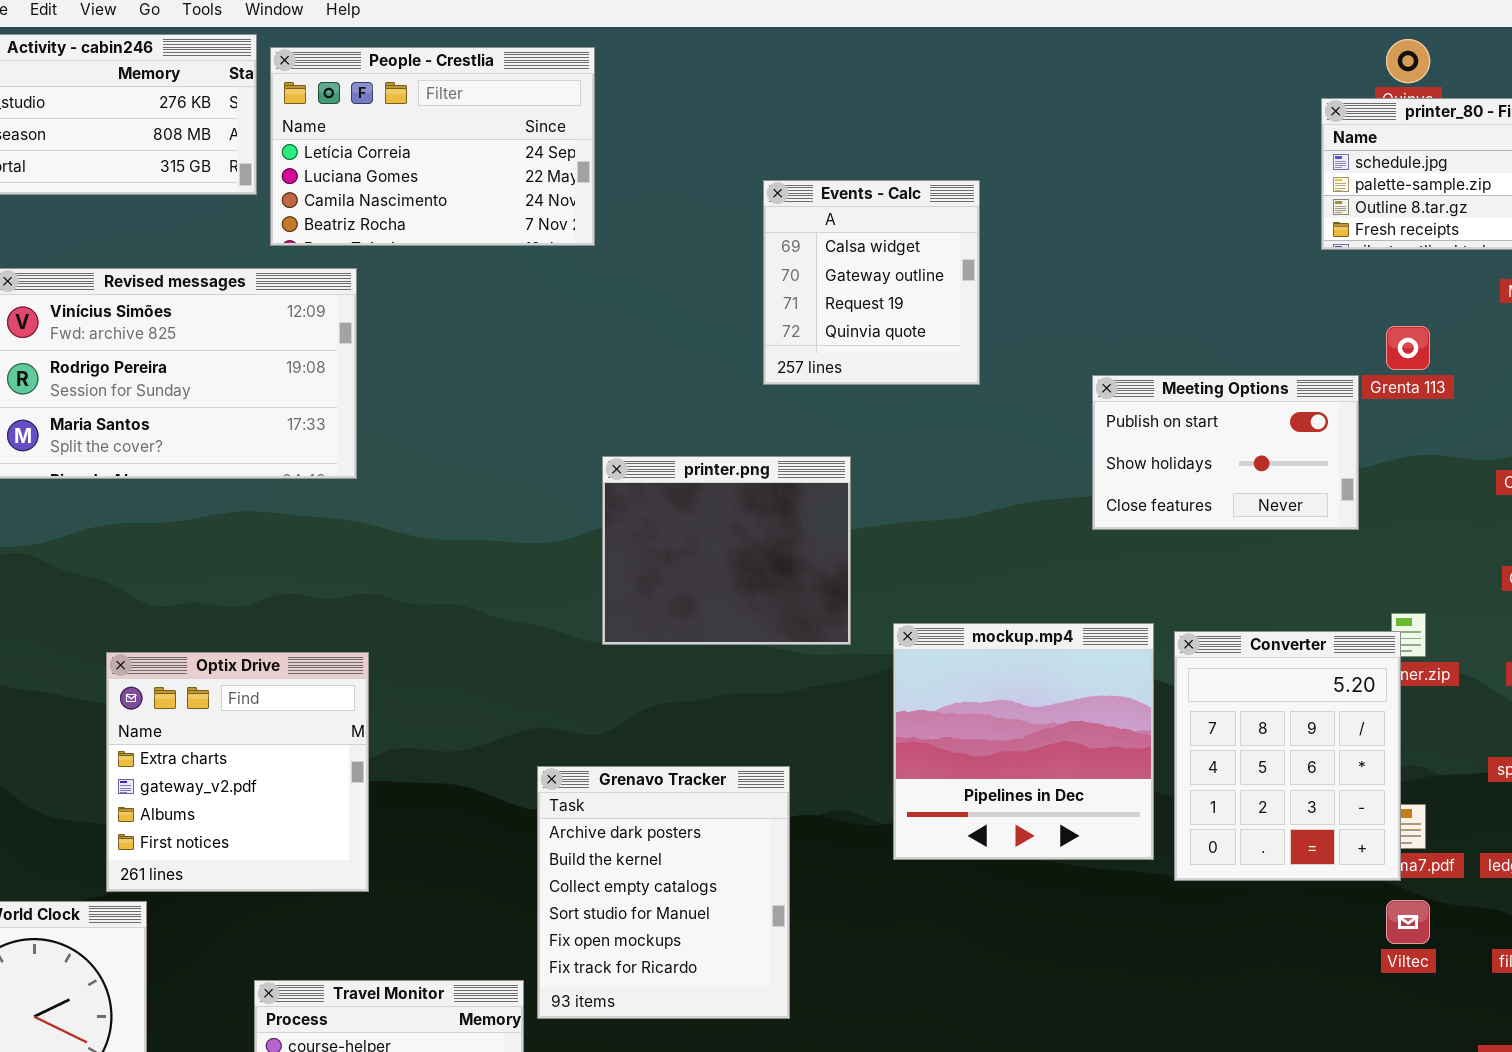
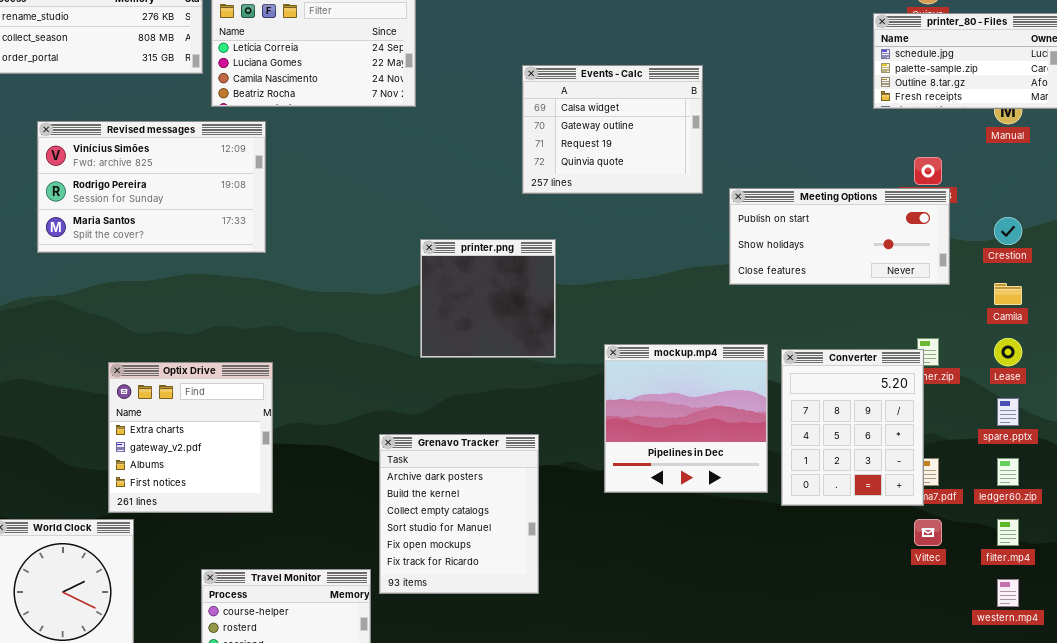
Events - Calc: [763,180,980,385] -> [522,65,703,194], resized
Meeting Options: [1092,375,1359,530] -> [729,188,950,285], resized
printer.png: [602,456,851,645] -> [420,239,556,358], resized

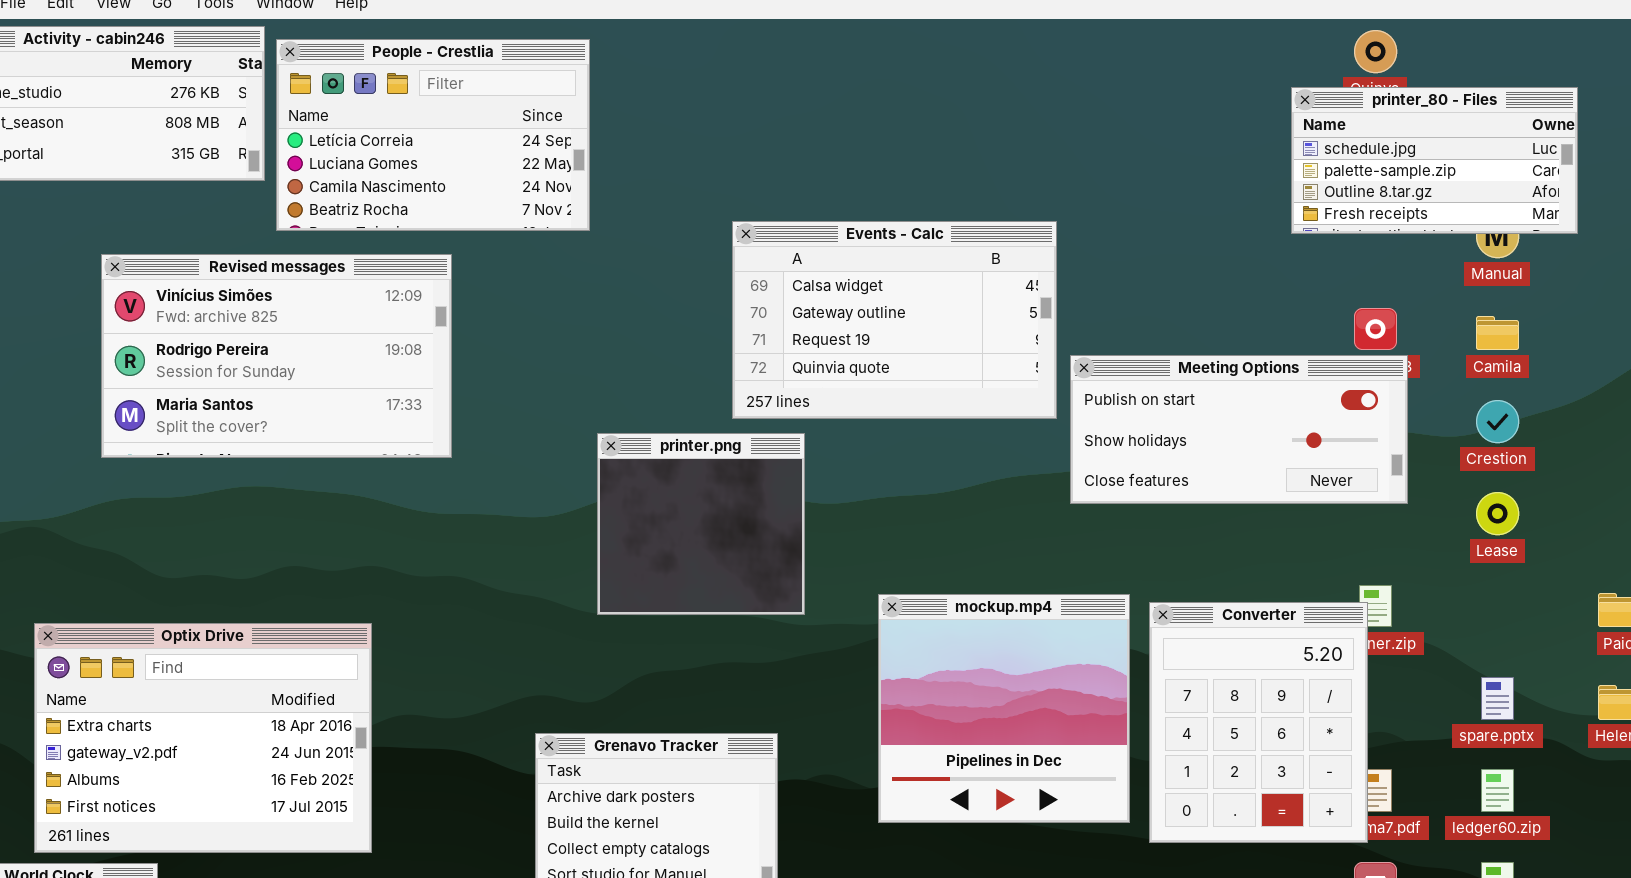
Events - Calc: [522,65,703,194] -> [732,221,1057,419], moved, resized
Revised messages: [37,121,266,253] -> [101,254,452,458], moved
Camila: [994,283,1022,305] -> [1476,316,1519,350], moved
Lease: [994,338,1022,366] -> [1476,492,1519,535], moved
Optix Drive: [108,362,273,513] -> [34,623,372,853], resized

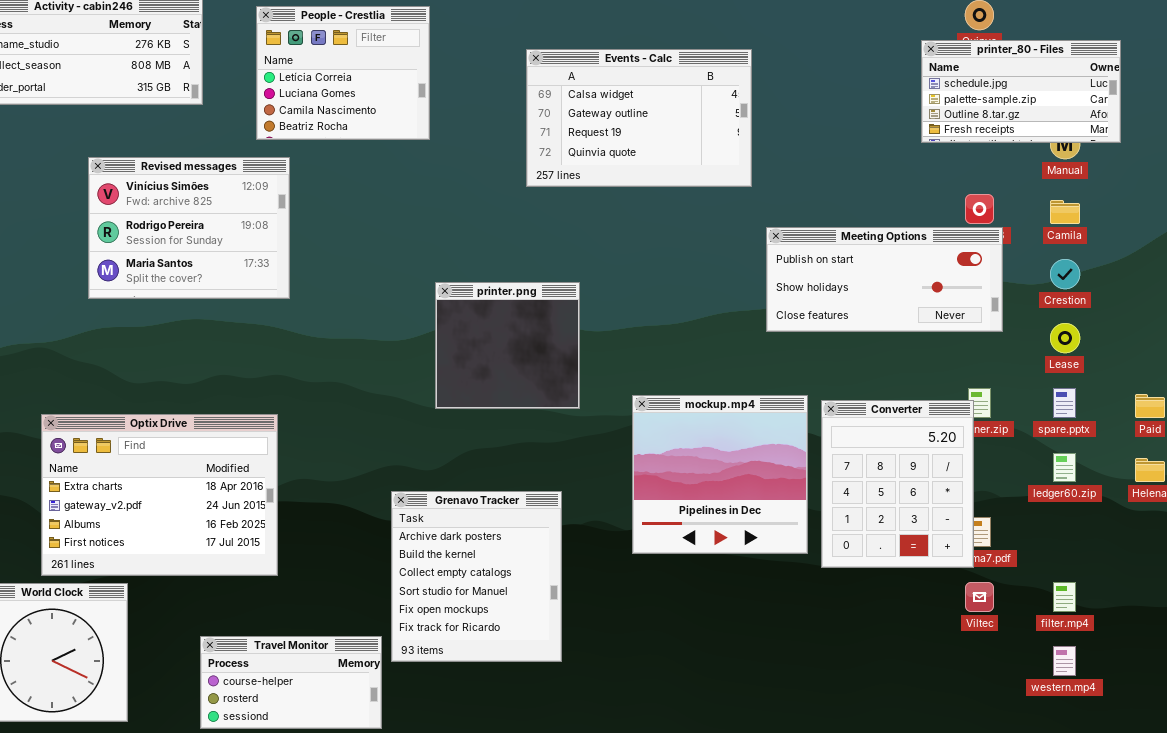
People - Crestlia: [276,39,590,231] -> [256,6,430,140], resized
Events - Calc: [732,221,1057,419] -> [526,49,752,187], moved
Revised messages: [101,254,452,458] -> [88,157,290,299], resized
spare.pptx: [1481,677,1514,720] -> [1053,388,1076,418], moved
ledger60.zip: [1481,769,1514,812] -> [1053,453,1076,482], moved

